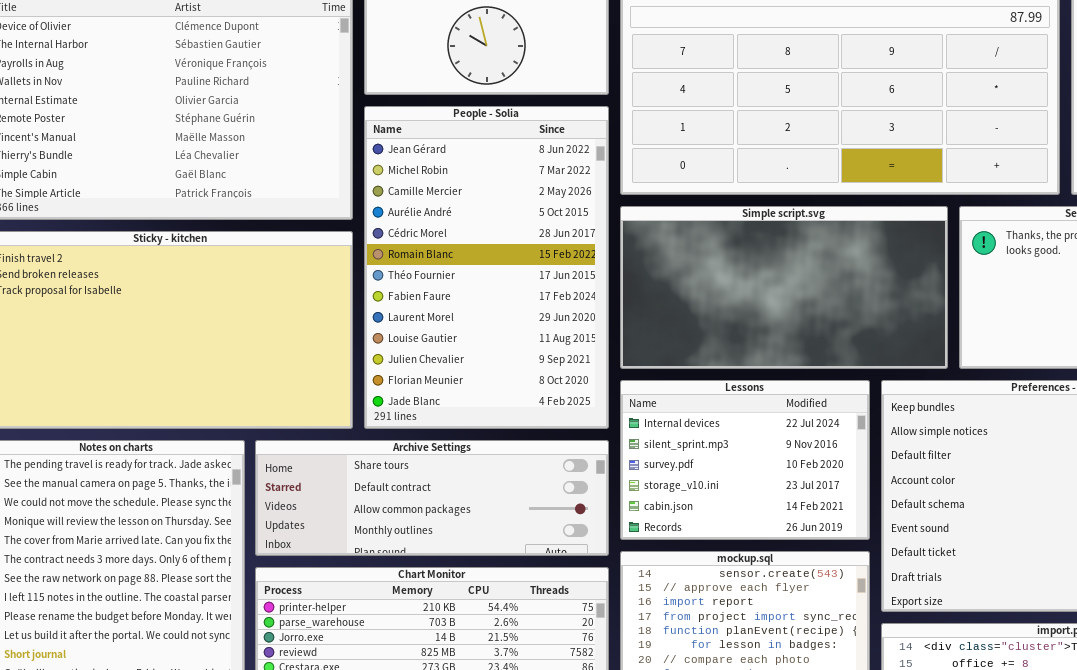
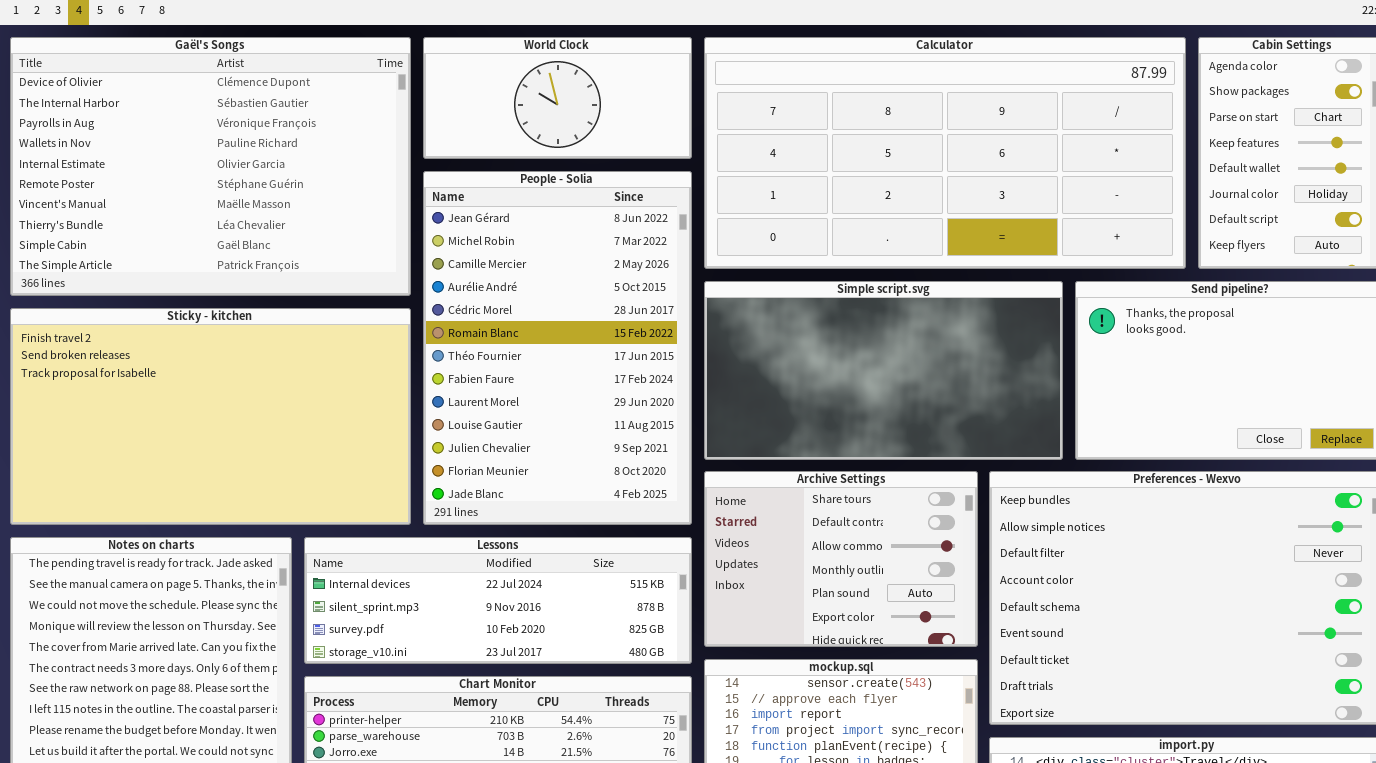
Lessons: [620,380,870,540] -> [304,537,692,664], moved, resized
Archive Settings: [255,440,609,556] -> [704,471,978,647], moved, resized

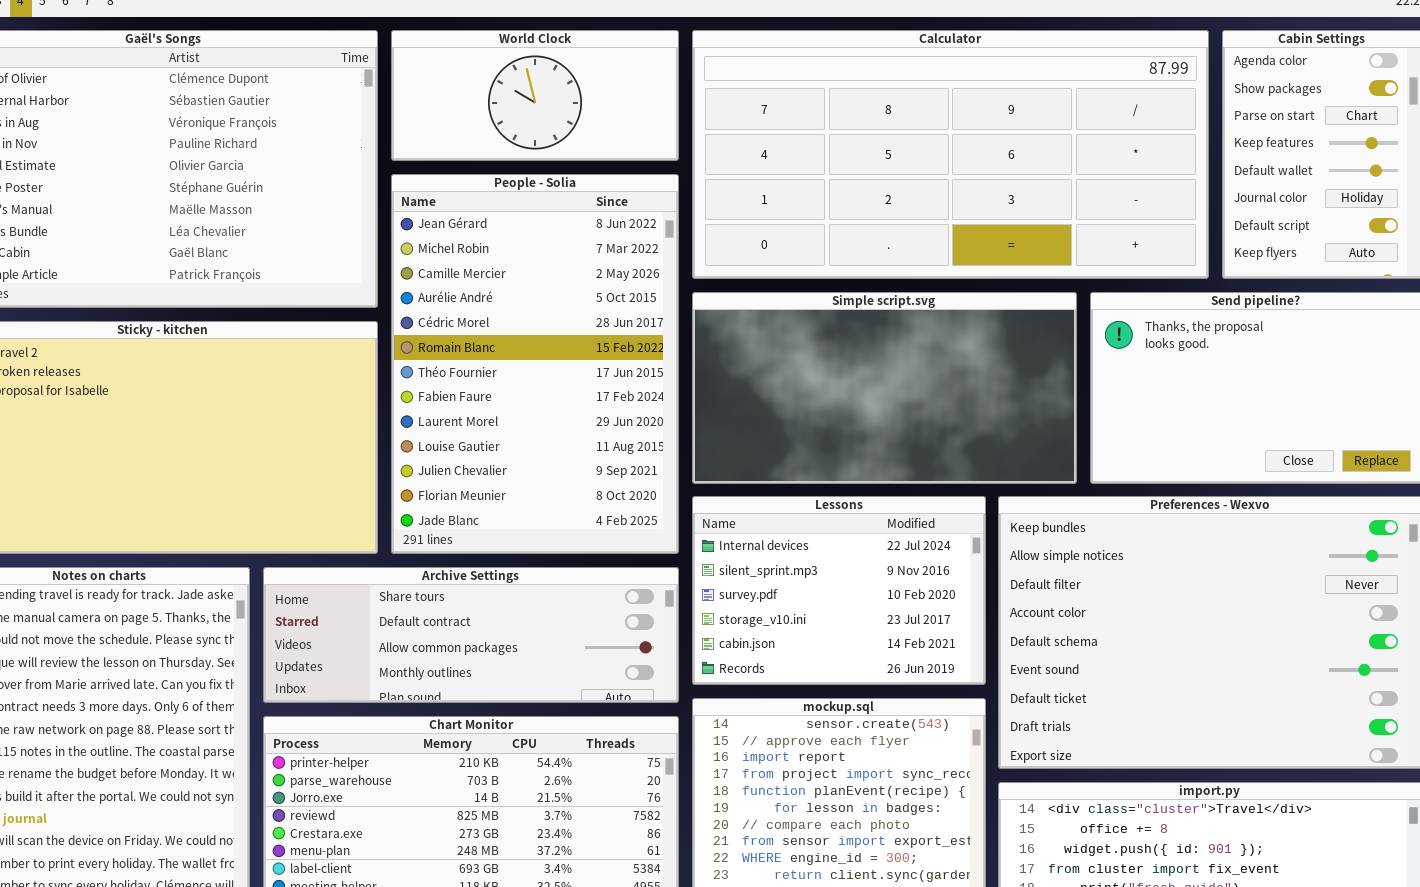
Archive Settings: [704,471,978,647] -> [263,567,679,703], moved, resized
Lessons: [304,537,692,664] -> [692,496,986,685], moved, resized

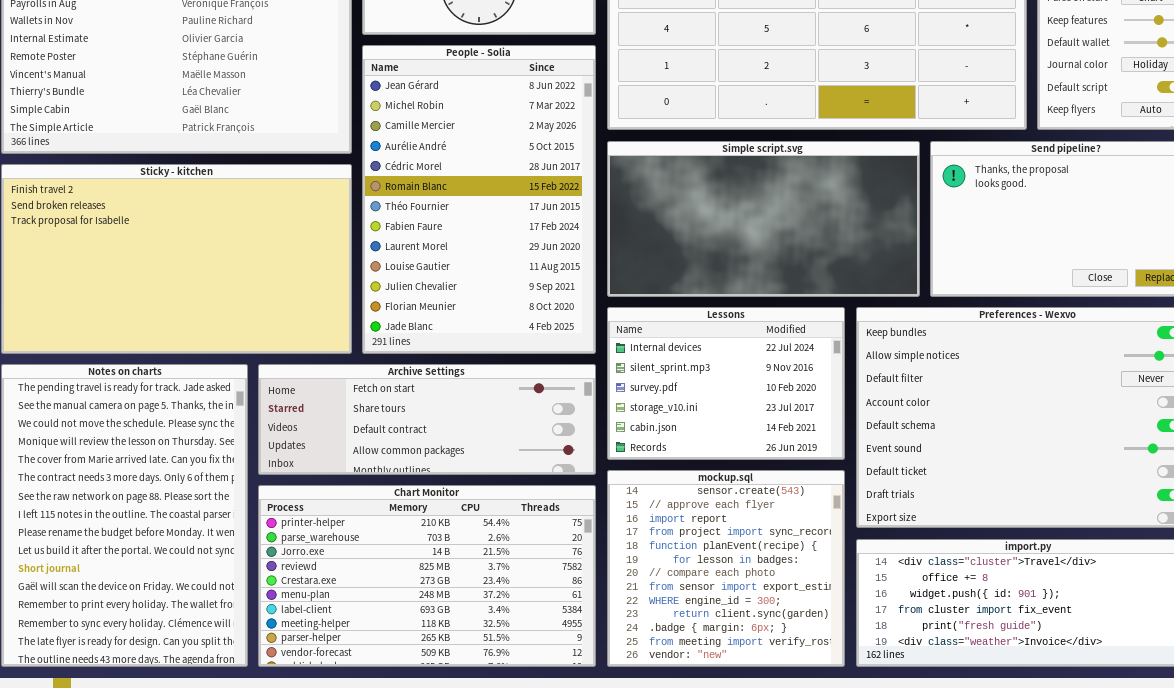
Archive Settings: [263,567,679,703] -> [258,364,596,475], scrolled up 1 row

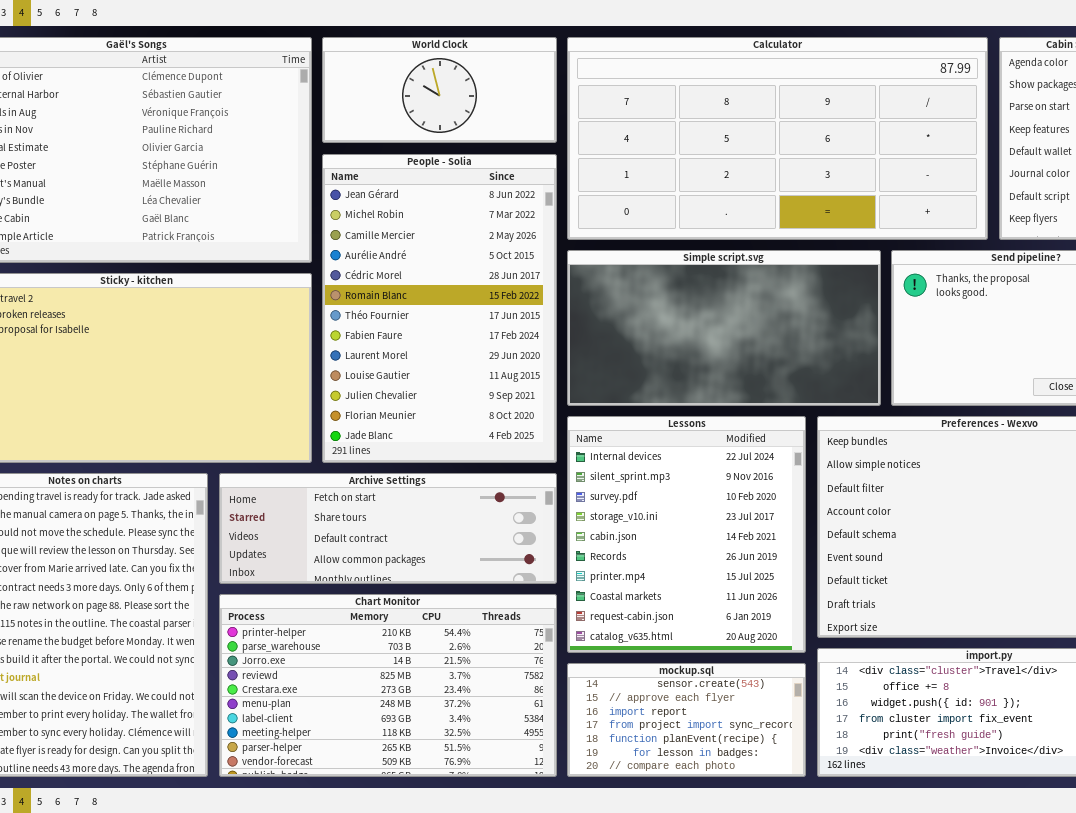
Lessons: [607,307,845,460] -> [567,416,806,653], resized
mockup.sql: [607,470,845,667] -> [567,663,806,777], resized

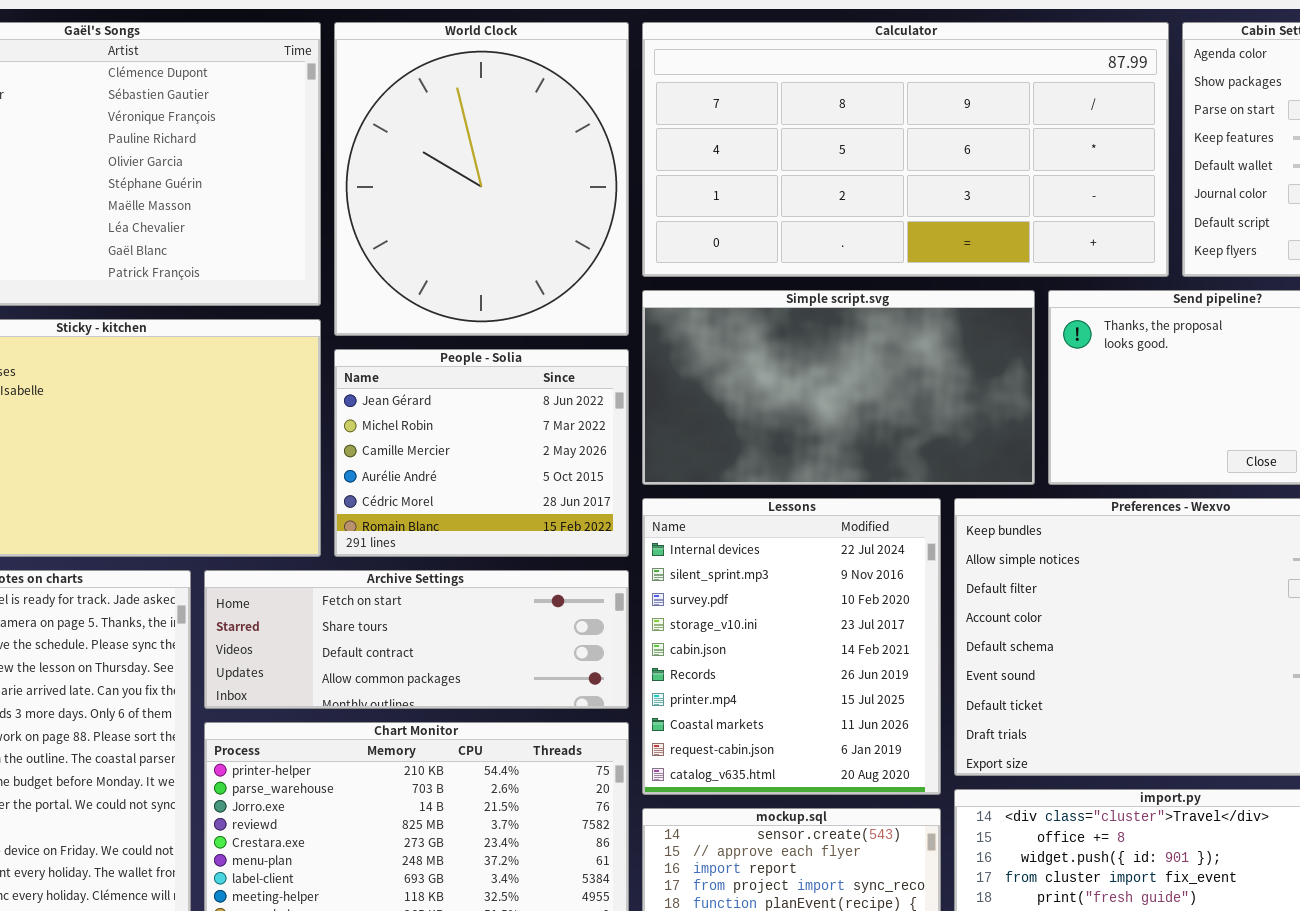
World Clock: [322,37,557,143] -> [334,22,629,336], resized
People - Solia: [322,154,557,463] -> [334,349,629,557], resized

